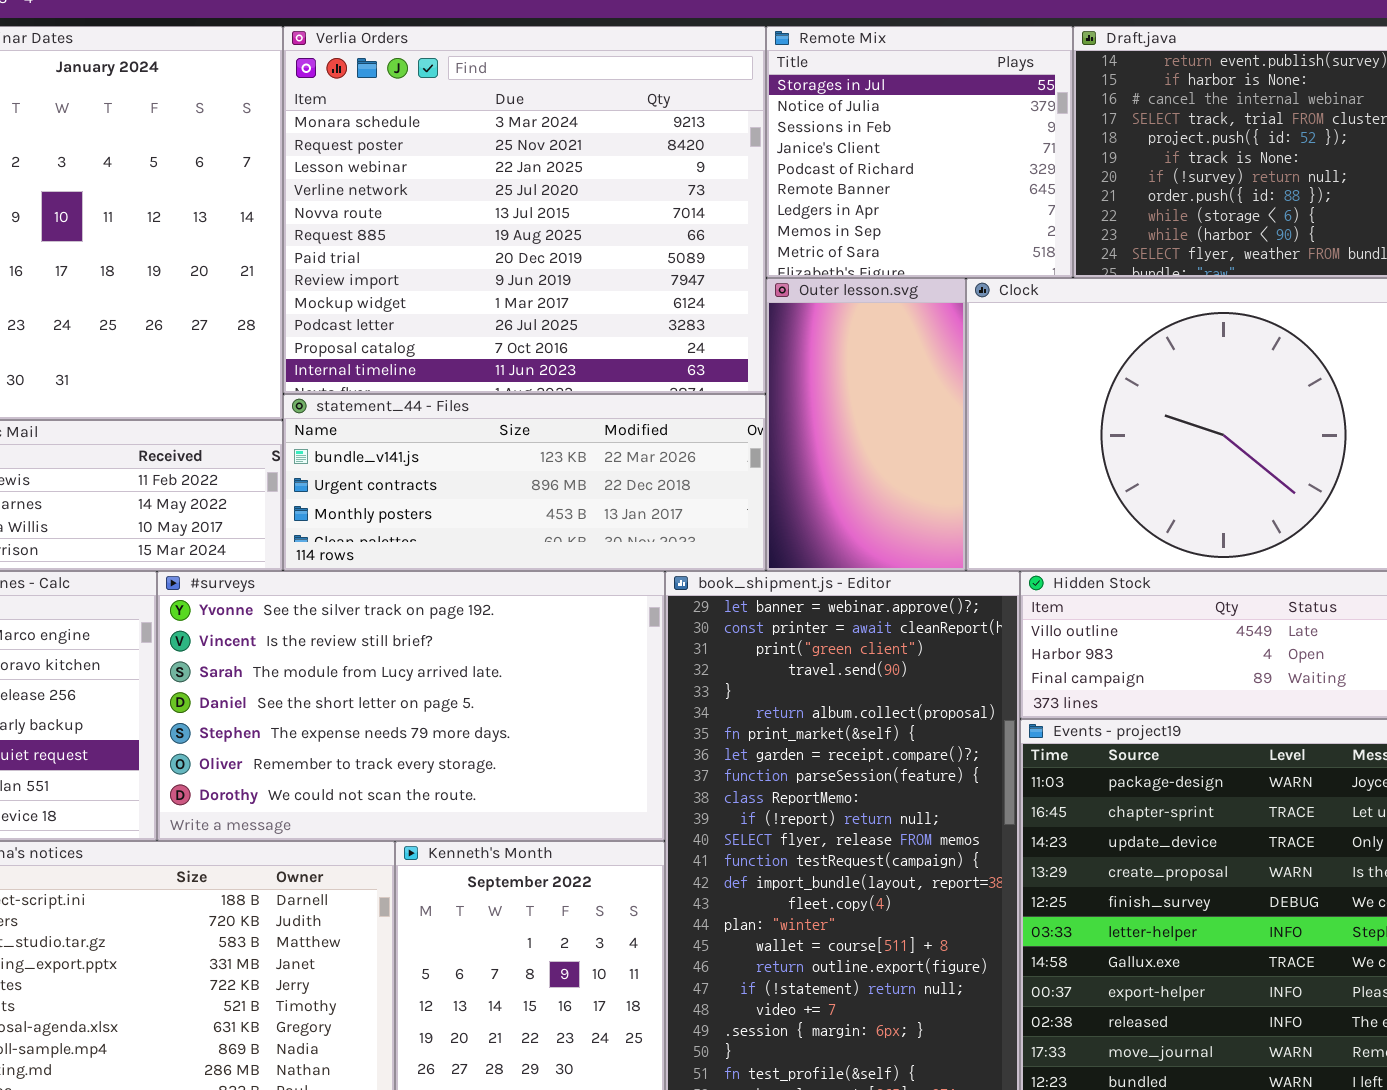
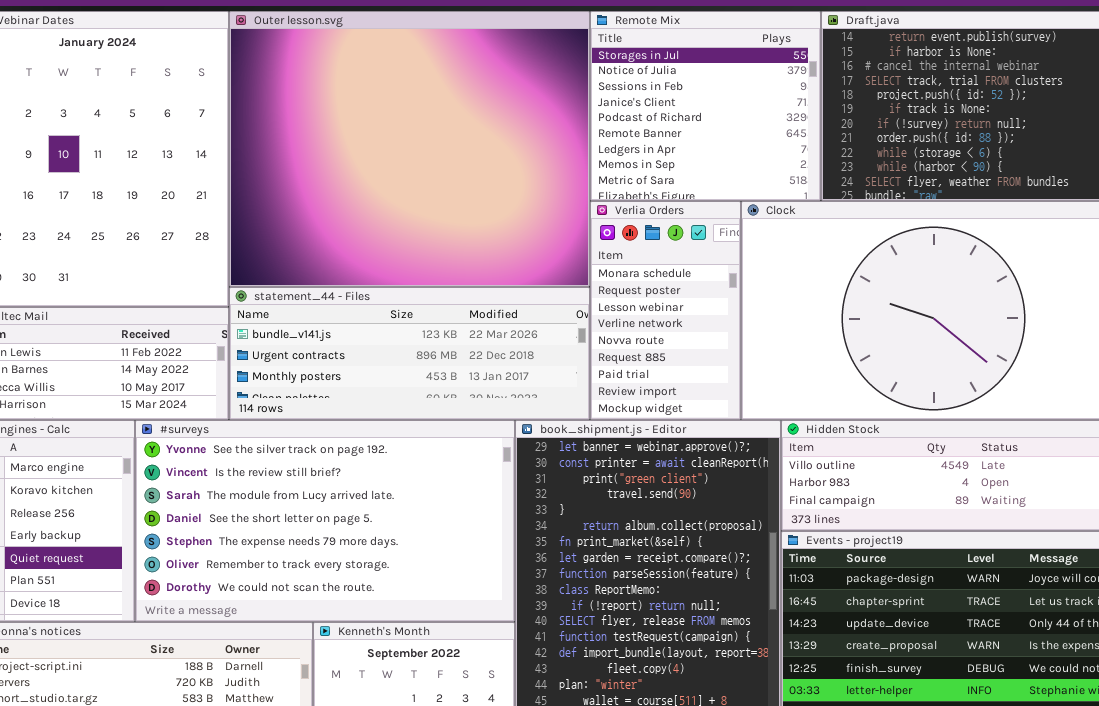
Verlia Orders: [283,26,766,394] -> [590,201,741,420], moved, resized
Outer lesson.svg: [766,278,966,571] -> [229,11,590,287], moved, resized

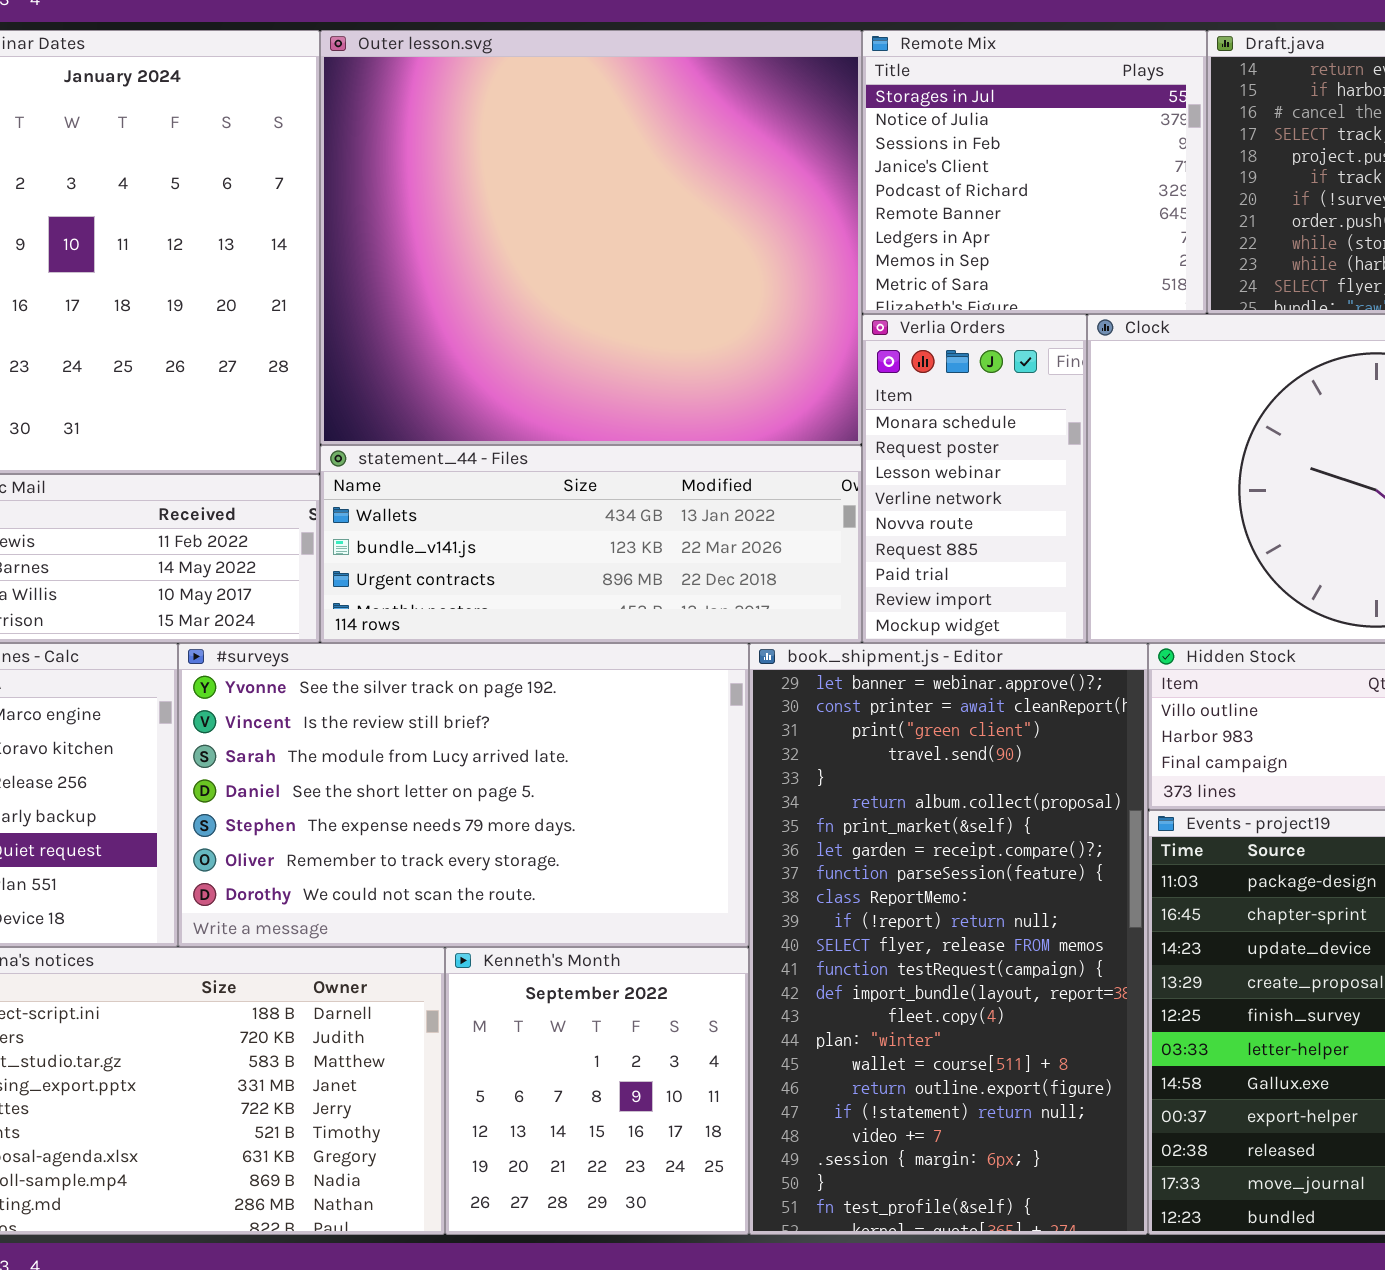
statement_44 - Files: [229,287,590,420] -> [320,445,862,643], scrolled up 1 row

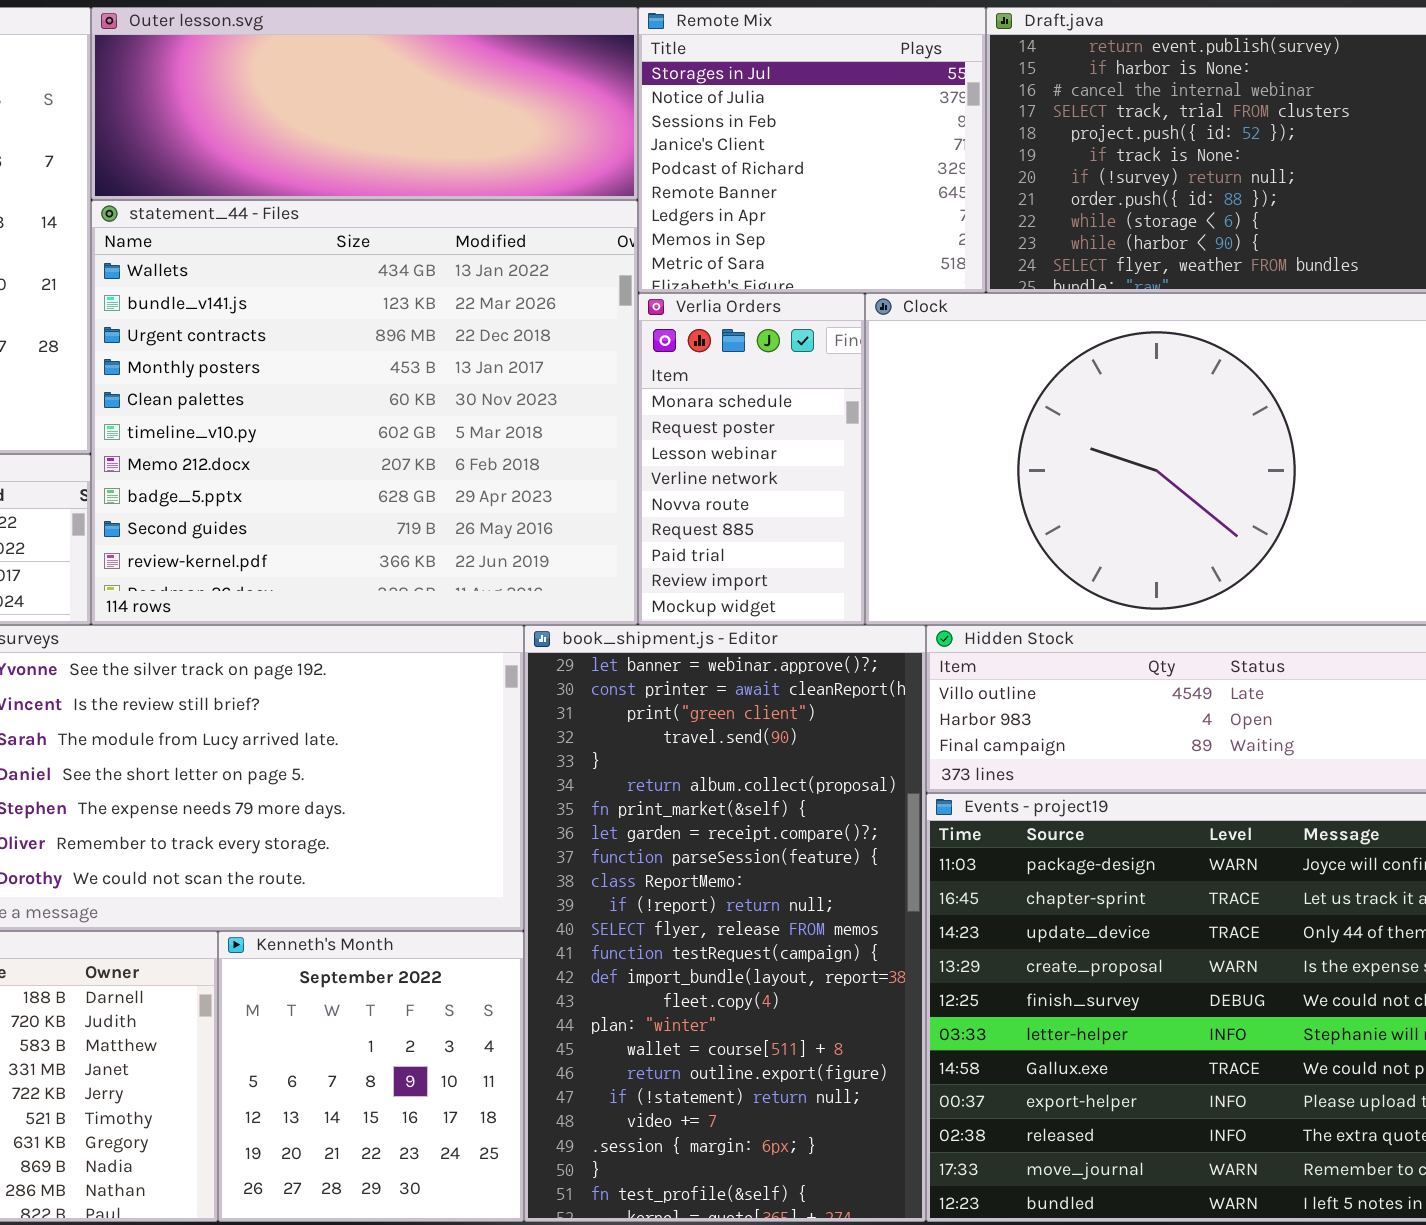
Outer lesson.svg: [320,30,862,445] -> [91,7,638,200], resized
statement_44 - Files: [320,445,862,643] -> [91,200,638,625], resized

